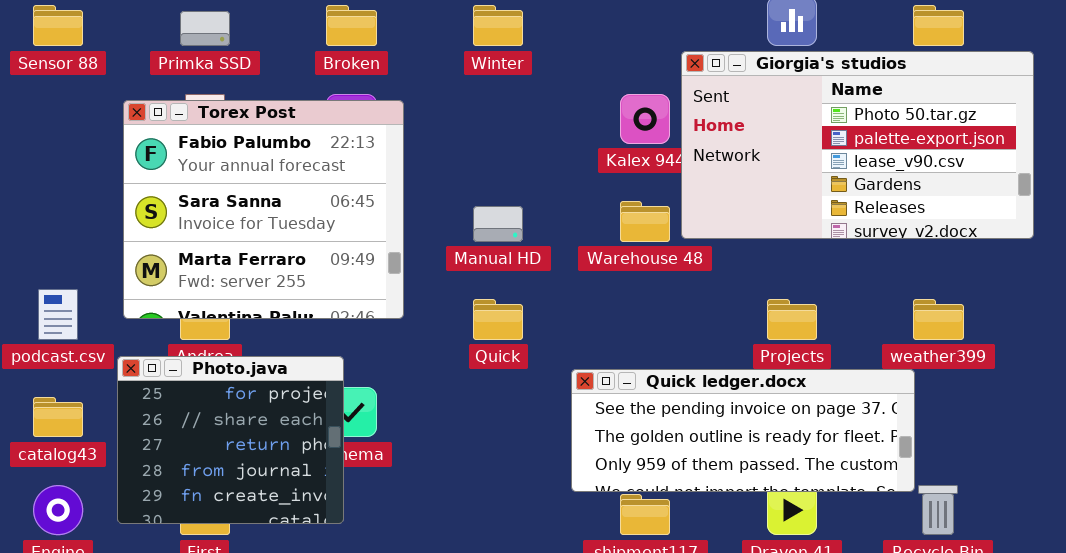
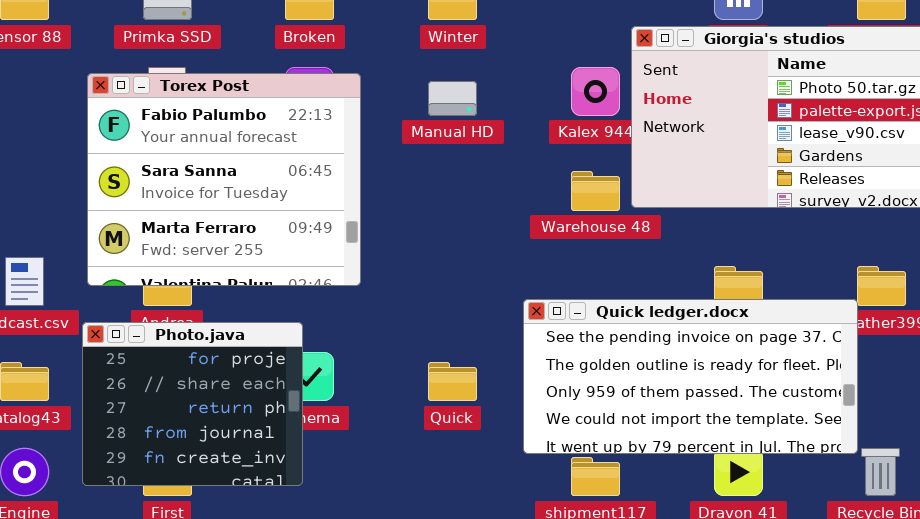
Manual HD: [473,206,523,242] -> [428,81,477,116], moved
Quick: [473,299,523,340] -> [428,362,477,401], moved
Quick ledger.docx: [571,369,915,492] -> [523,299,858,454], resized

